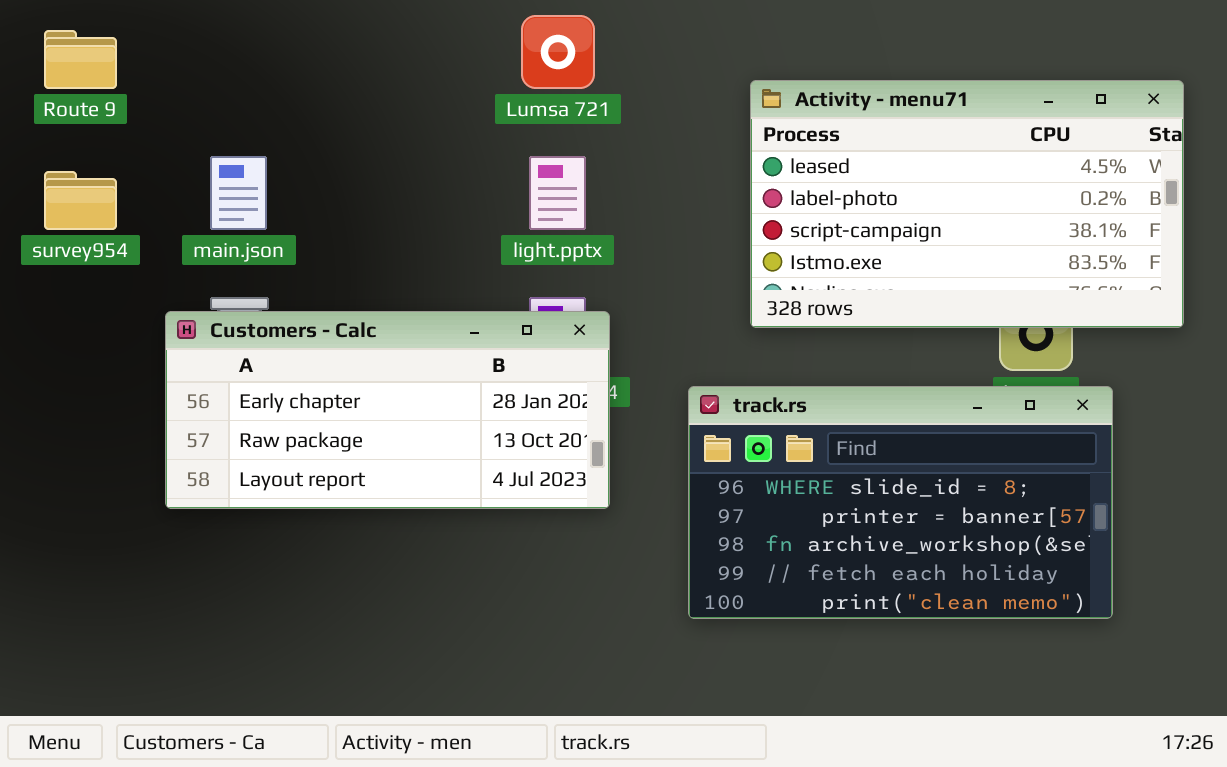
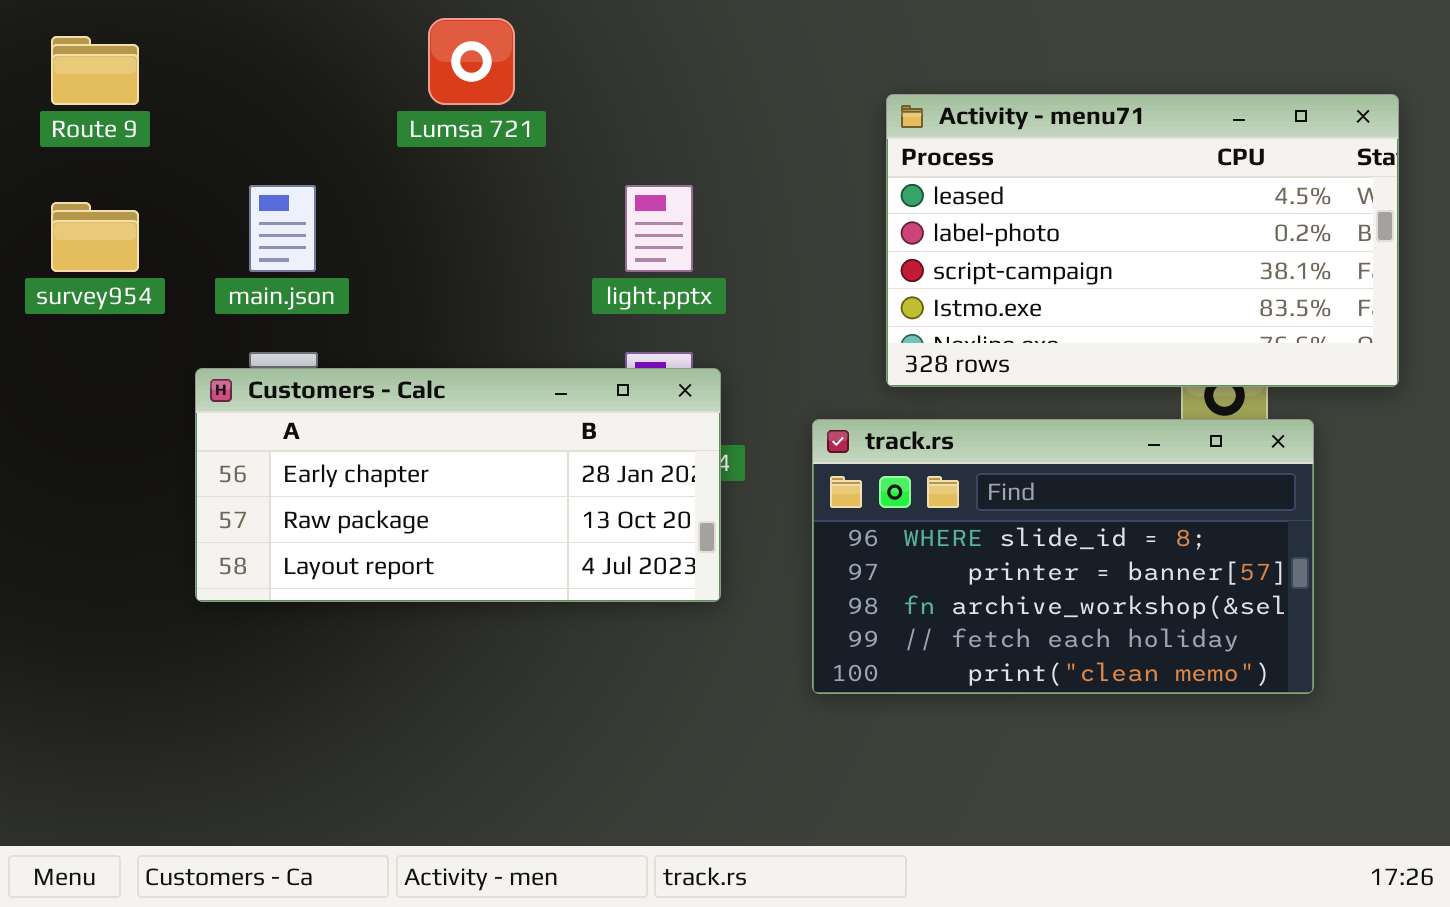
Lumsa 721: [521,15,595,89] -> [428,18,515,105], moved
track.rs: [688,386,1113,619] -> [812,419,1314,694], moved

